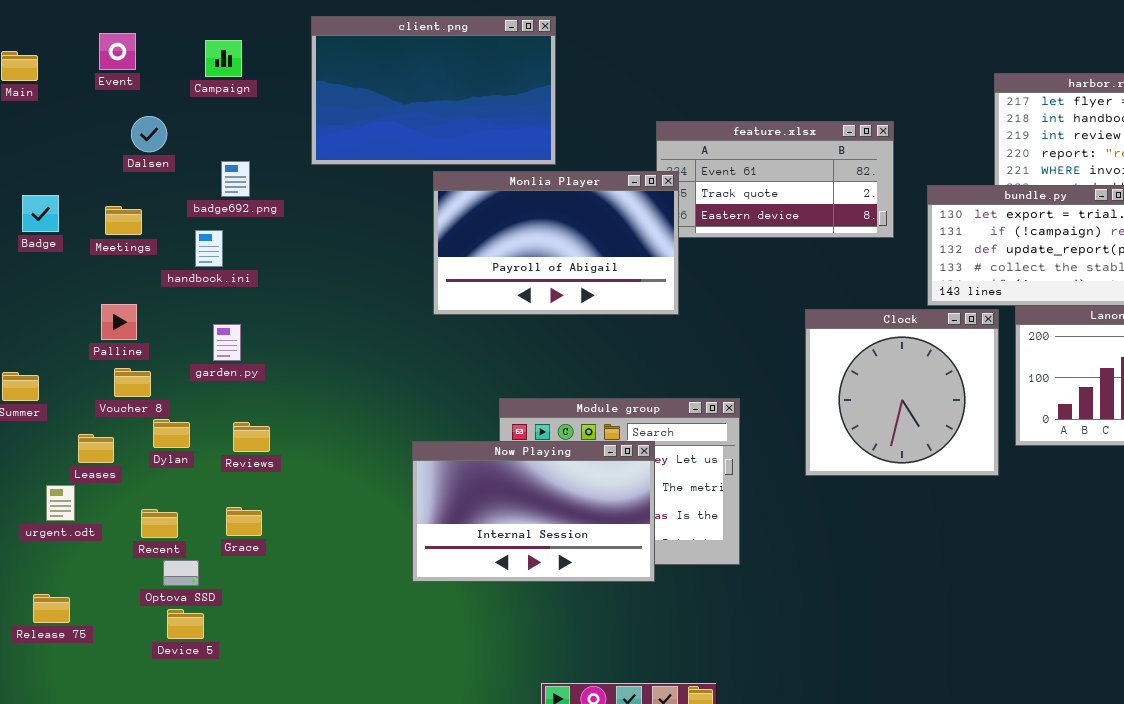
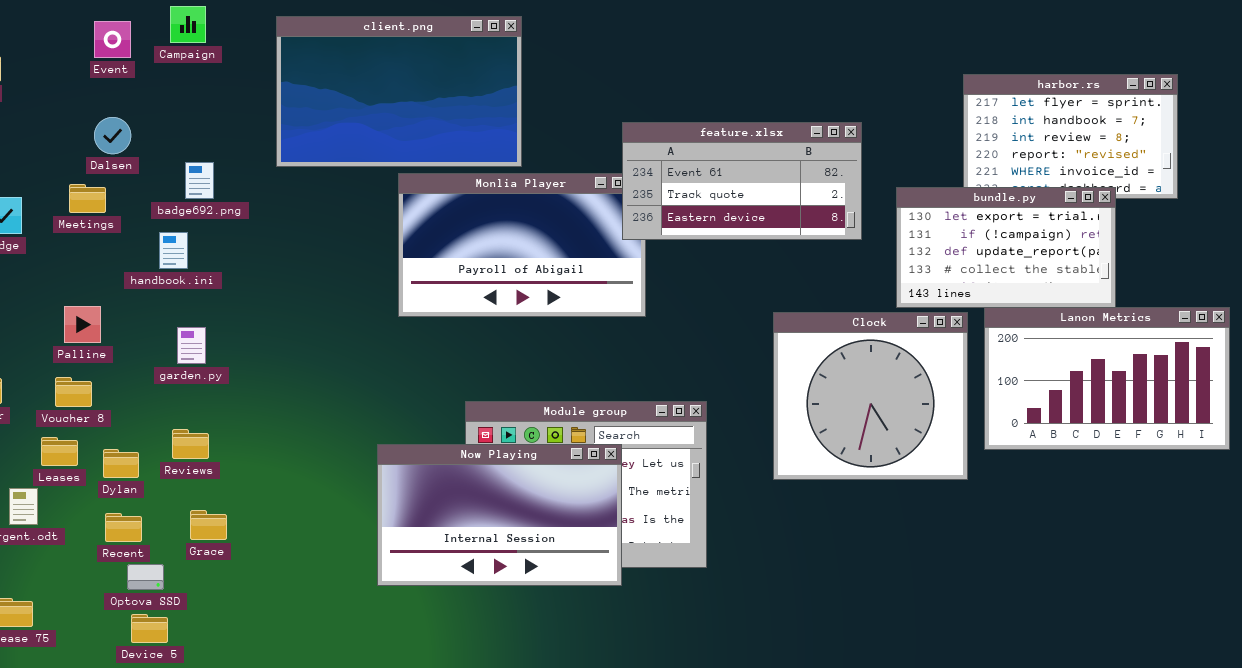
Event: [99,33,136,70] -> [94,21,131,58], moved
Campaign: [205,40,242,77] -> [170,6,206,43], moved
feature.xlsx: [656,121,894,238] -> [622,122,862,240], raised
Meetings: [105,206,142,235] -> [69,184,106,213], moved
Voucher 8: [114,368,151,397] -> [55,377,92,407], moved
Dylan: [153,419,190,448] -> [103,449,139,478], moved
Reviews: [233,422,270,452] -> [172,429,209,459], moved

